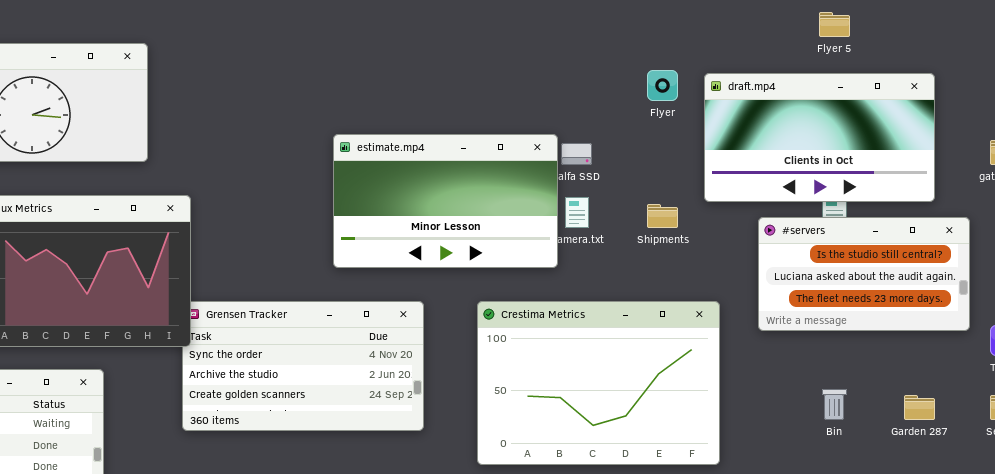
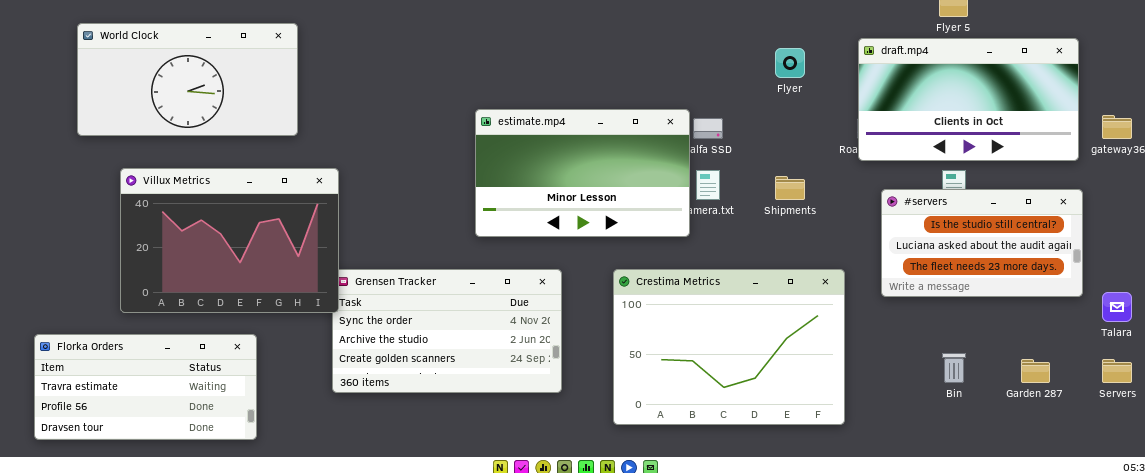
draft.mp4: [704,73,935,202] -> [858,38,1079,161], moved

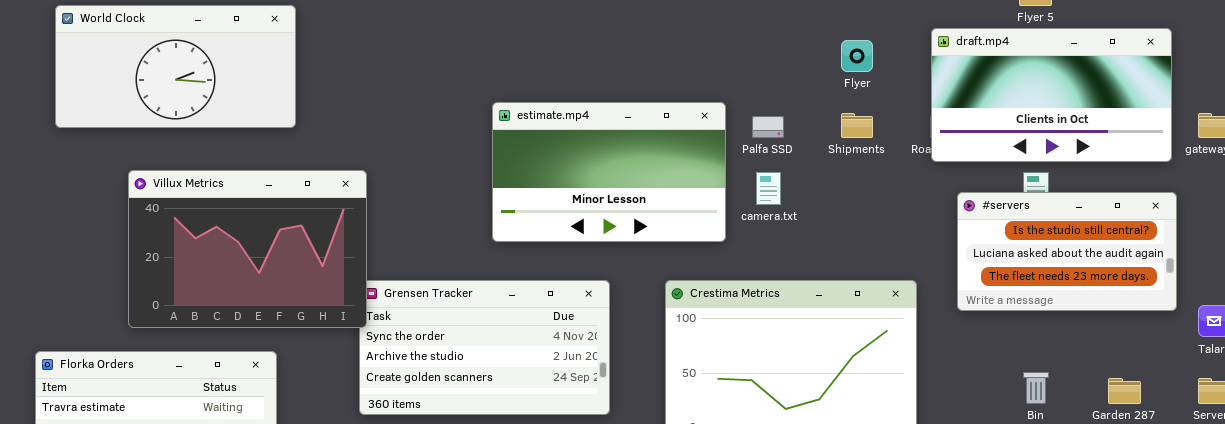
World Clock: [77,23,298,136] -> [55,5,296,128], moved
estimate.mp4: [475,109,690,237] -> [492,102,726,242], moved
Shipments: [775,176,805,200] -> [841,113,873,138], moved

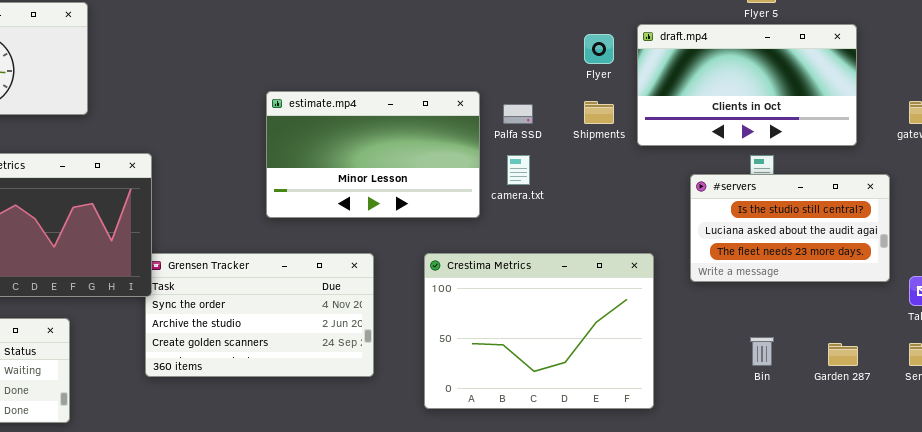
draft.mp4: [931,28,1172,162] -> [637,24,857,146], moved

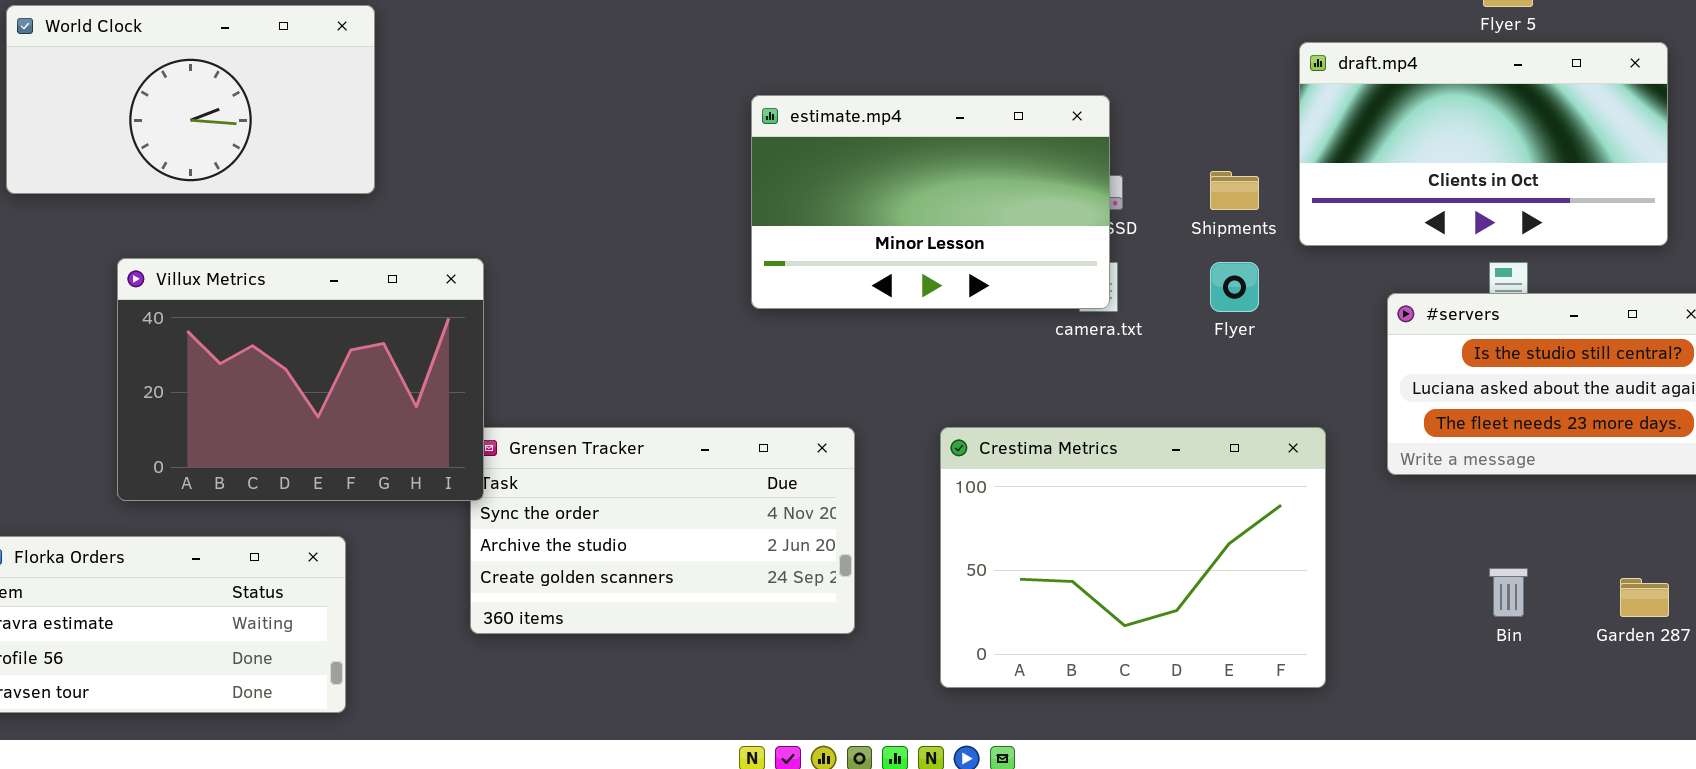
Flyer: [584,34,614,64] -> [1210,262,1259,312], moved
estimate.mp4: [266,91,480,218] -> [751,95,1110,309], moved

